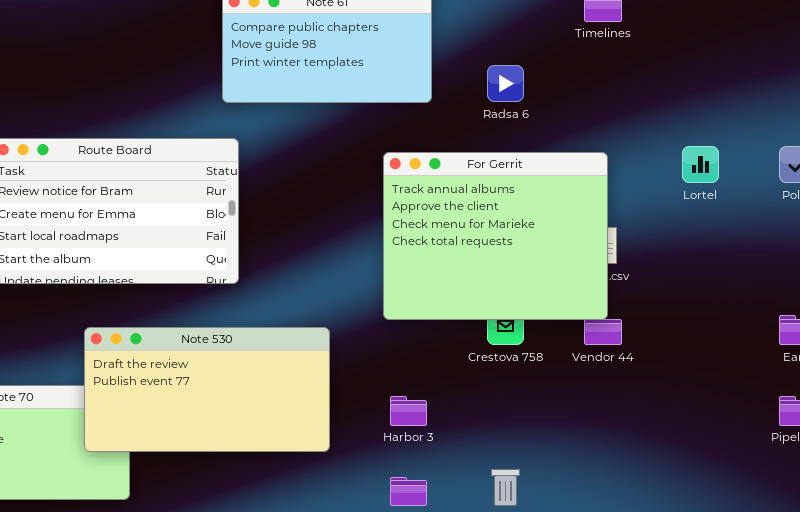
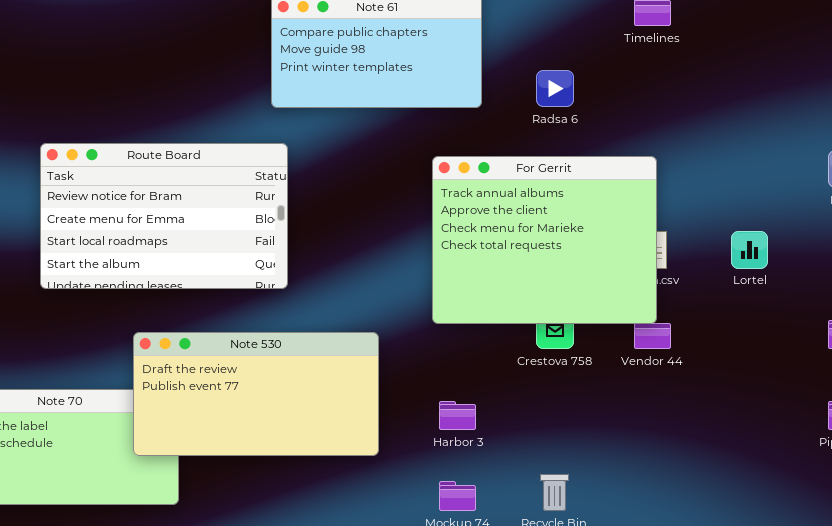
Lortel: [682,146,719,183] -> [731,231,768,269], moved

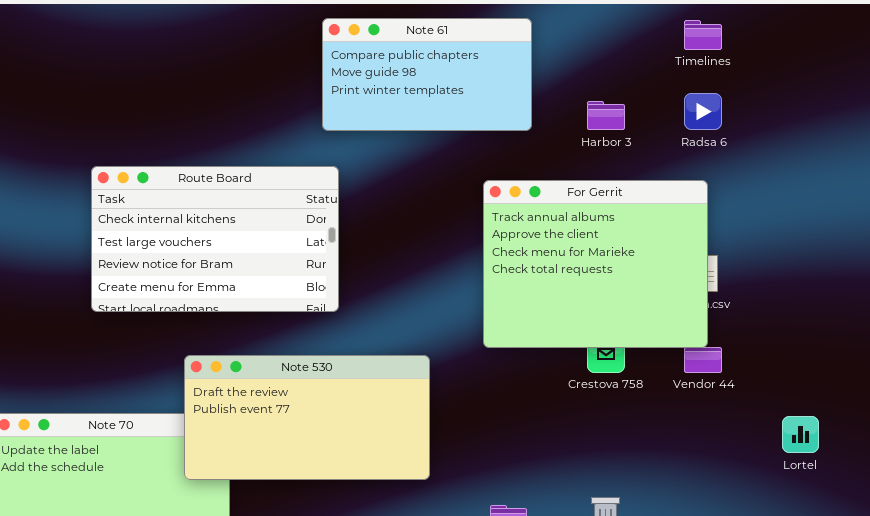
Radsa 6: [536,70,574,107] -> [684,93,722,130], moved
Route Board: [40,143,288,289] -> [91,166,339,312], scrolled up 2 rows
Lortel: [731,231,768,269] -> [782,416,819,453], moved
Harbor 3: [439,401,476,430] -> [587,101,625,130], moved

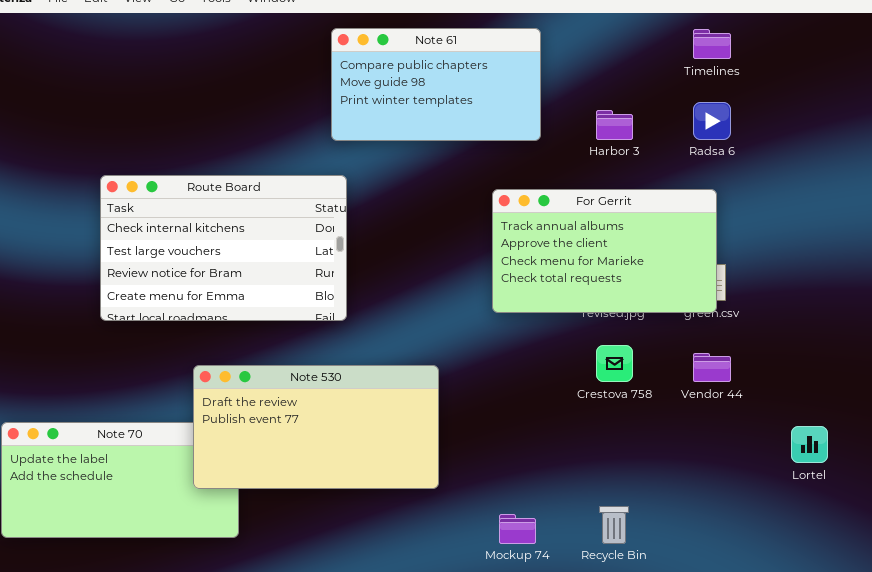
For Gerrit: [483,180,708,348] -> [492,189,717,313], resized

